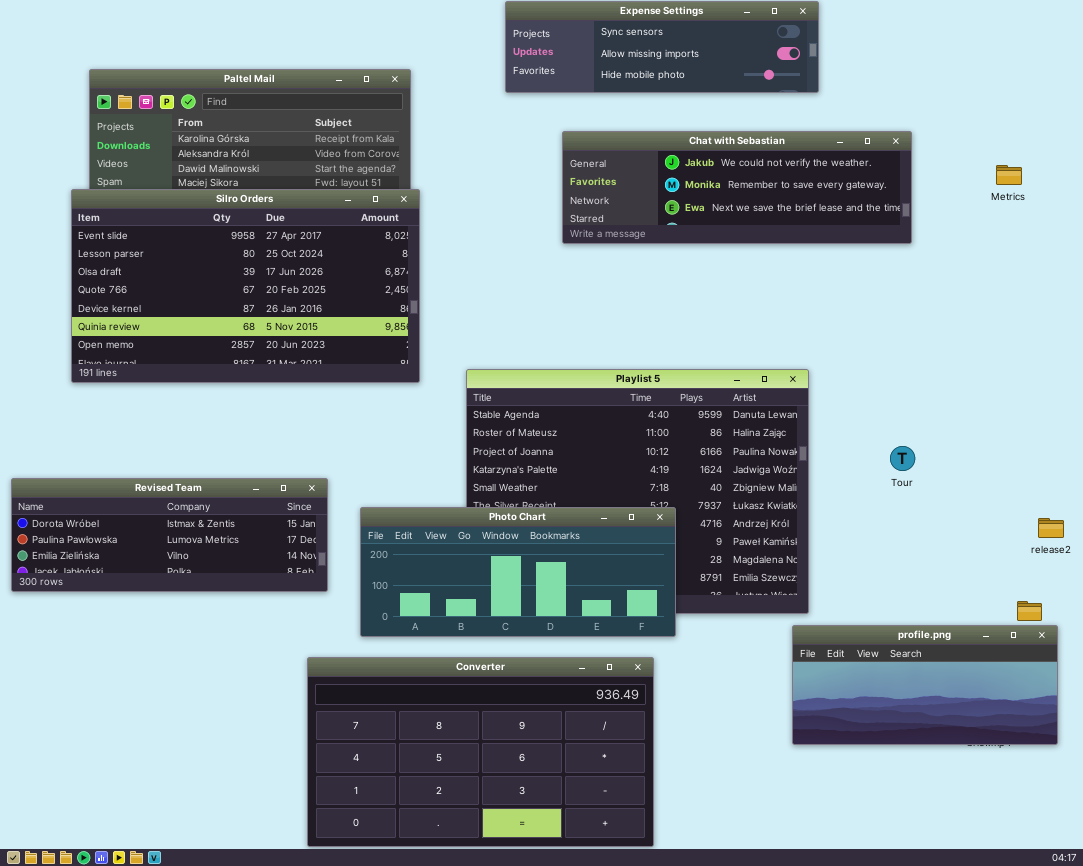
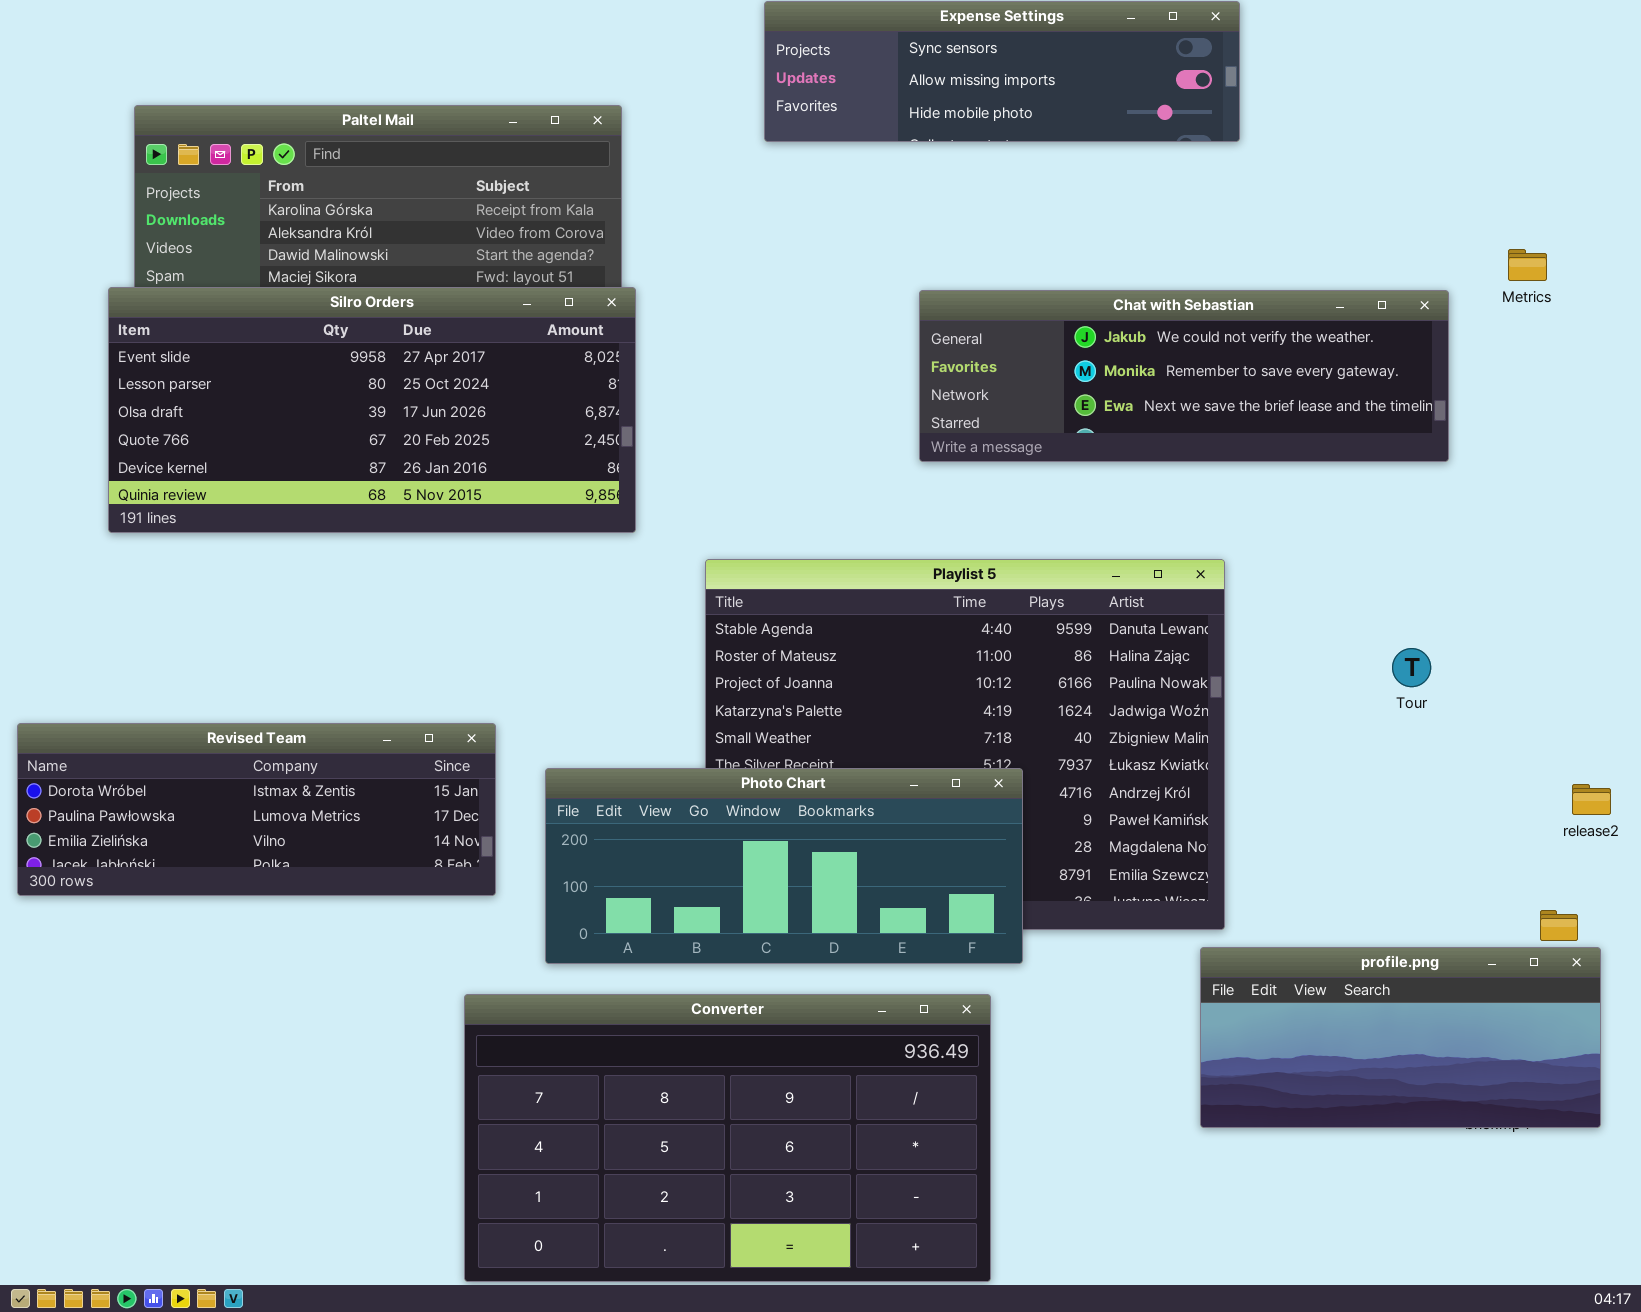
Chat with Sebastian: [562,131,912,244] -> [919,290,1449,462], moved
Silro Orders: [71,189,420,383] -> [108,287,636,533], resized
Tour: [890,446,915,471] -> [1392,648,1431,687], moved

